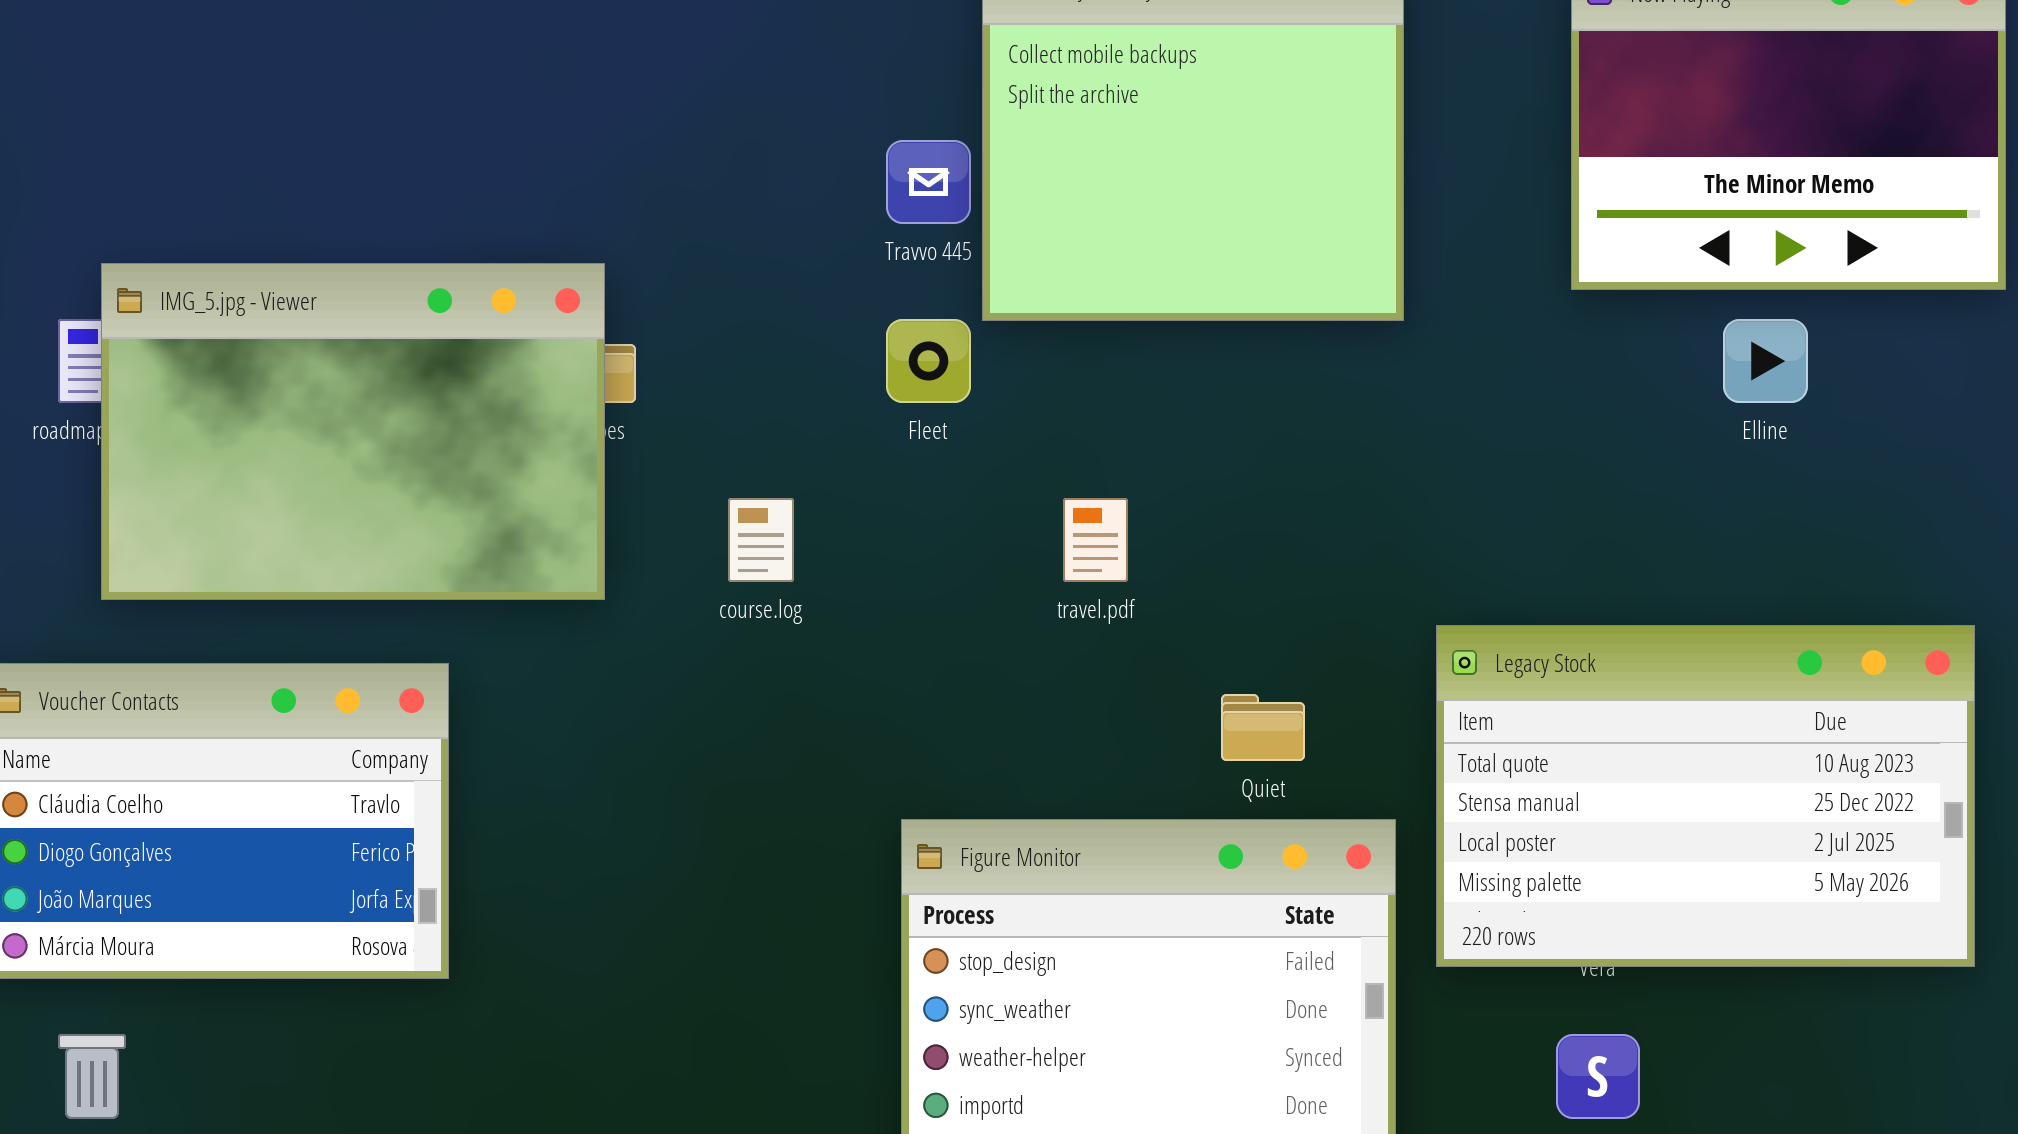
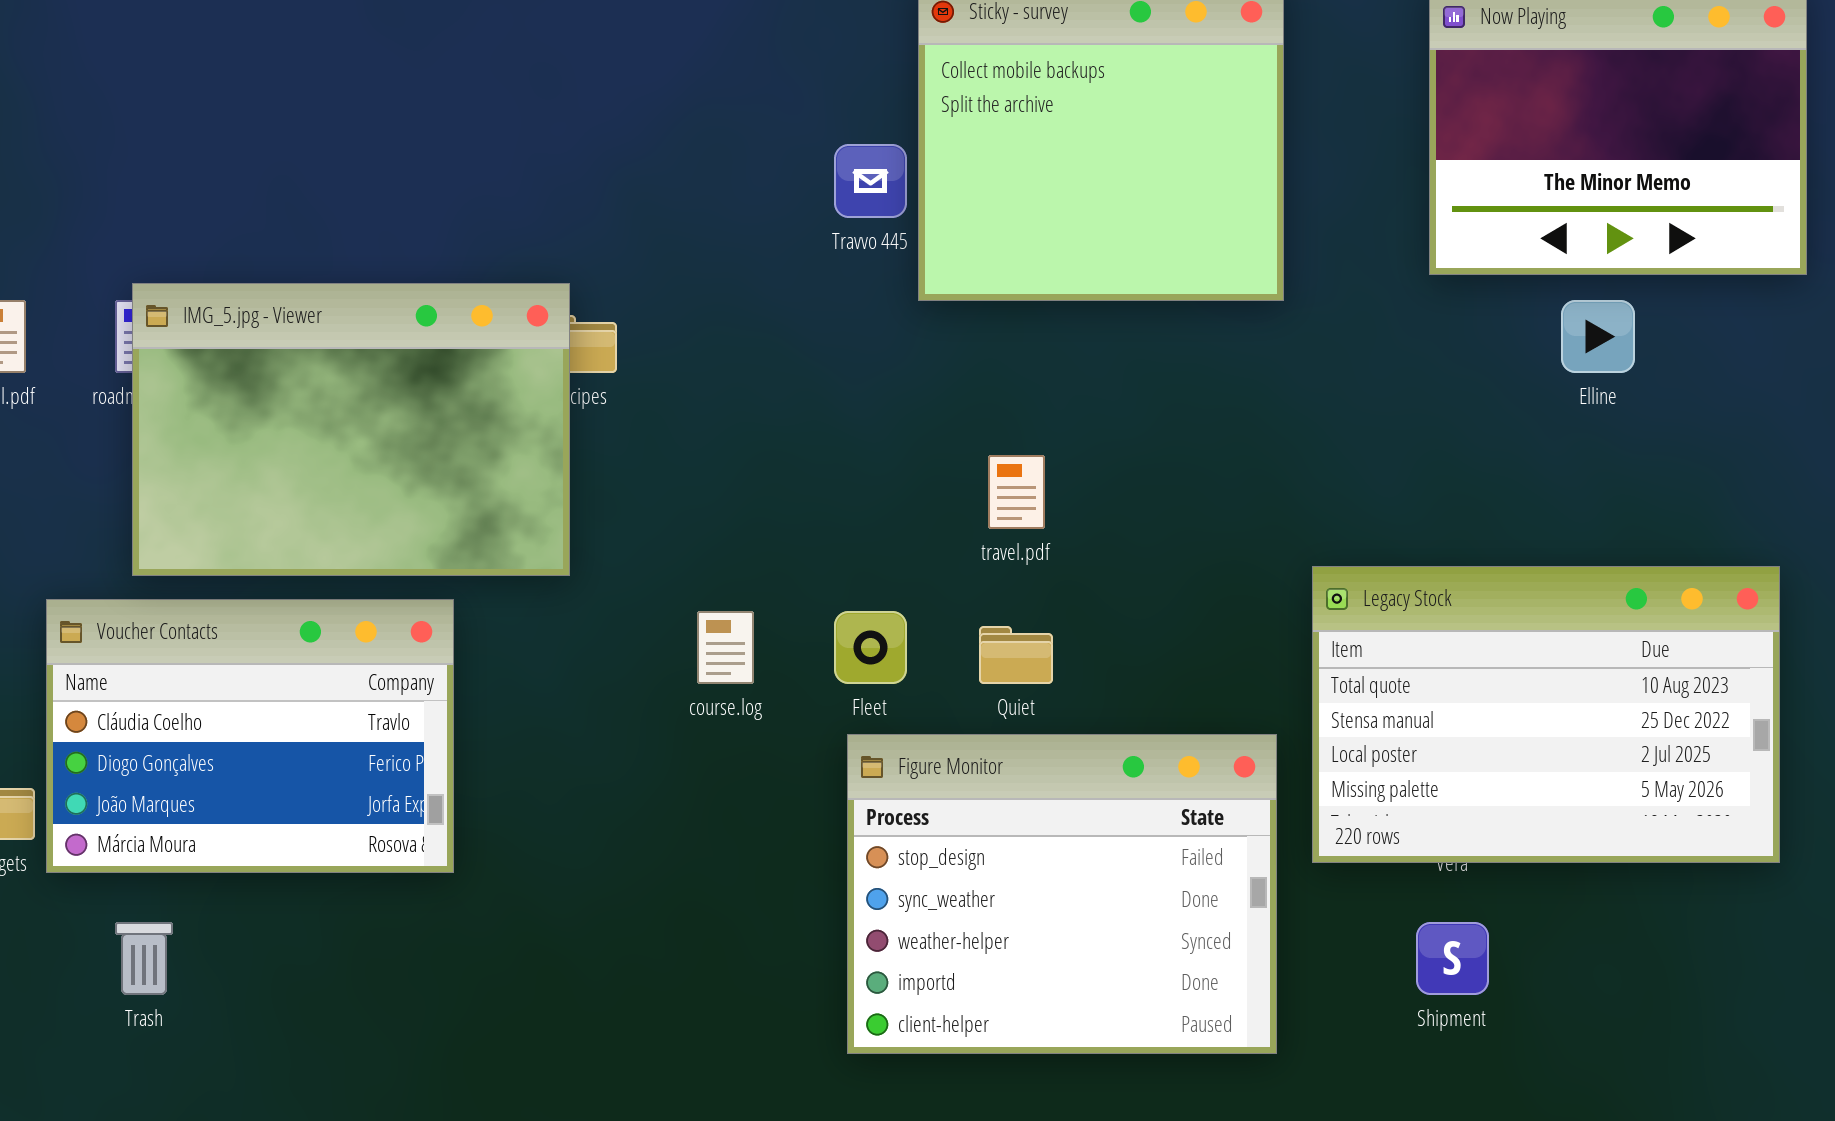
IMG_5.jpg - Viewer: [101,263,605,600] -> [132,283,570,576], moved
Fleet: [886,319,971,403] -> [834,611,907,684], moved
course.log: [728,498,794,582] -> [697,611,754,684], moved
Quiet: [1221,694,1305,761] -> [979,626,1053,684], moved

